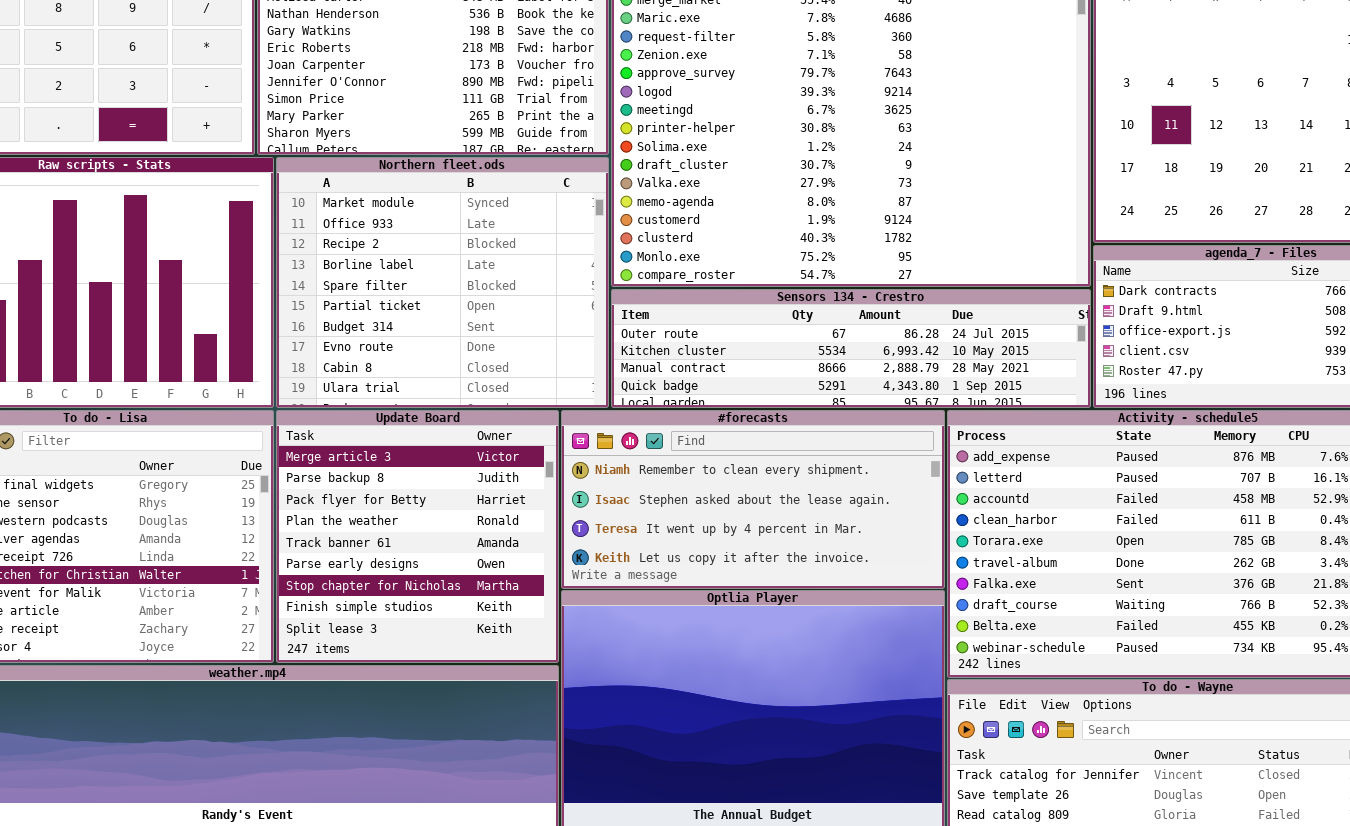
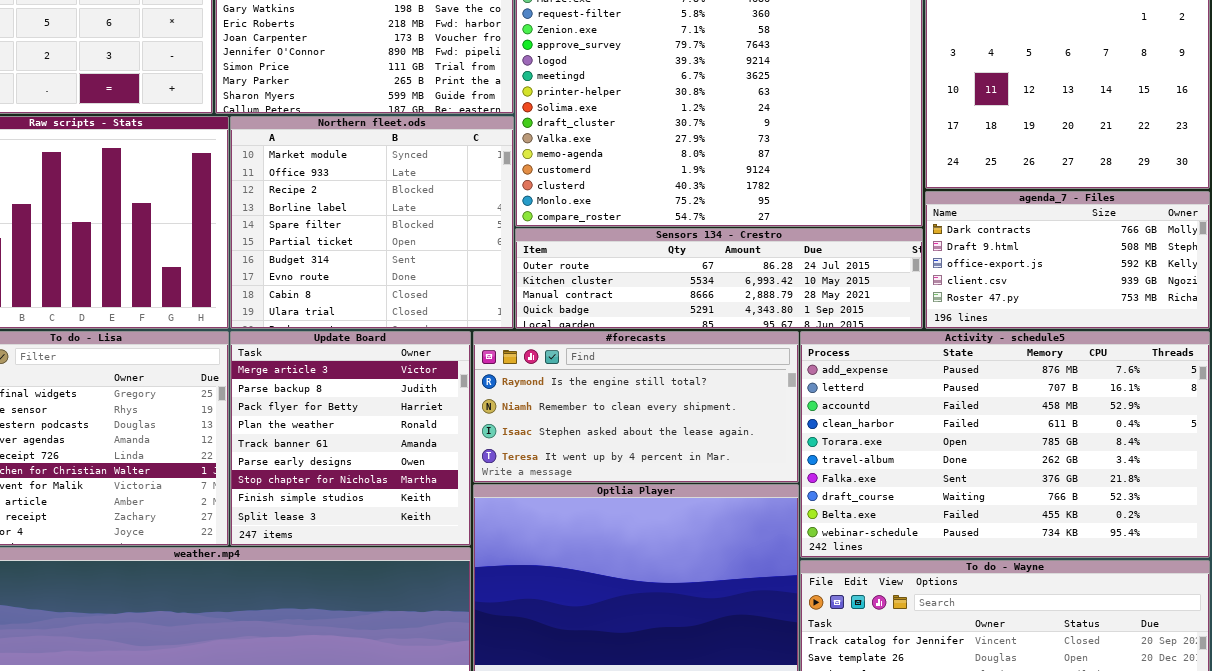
#forecasts: [561,410,945,589] -> [473,331,799,483], scrolled up 1 row

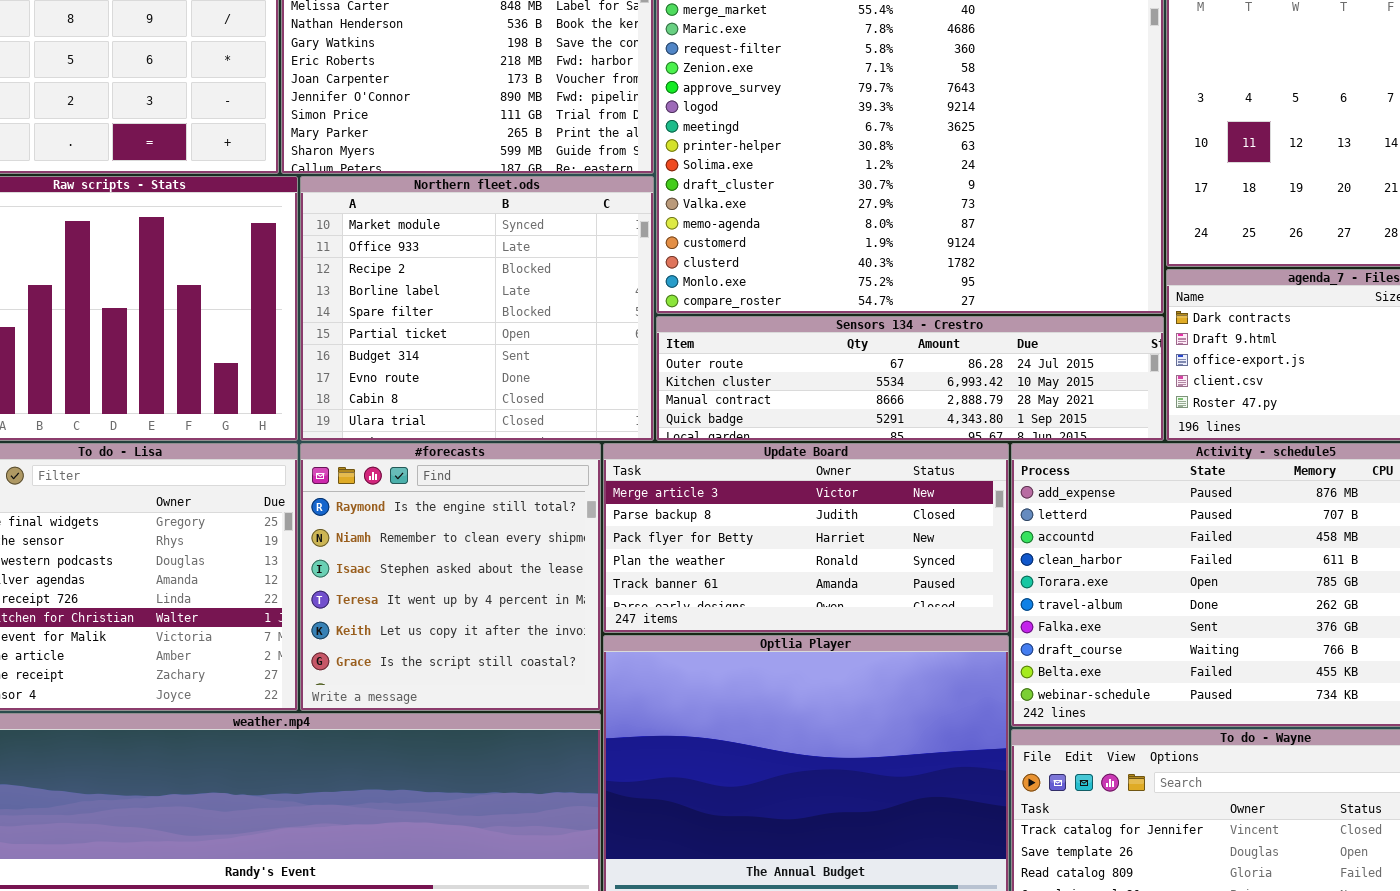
Update Board: [230,331,471,546] -> [603,443,1009,633], moved, resized
#forecasts: [473,331,799,483] -> [300,443,601,711], moved, resized

